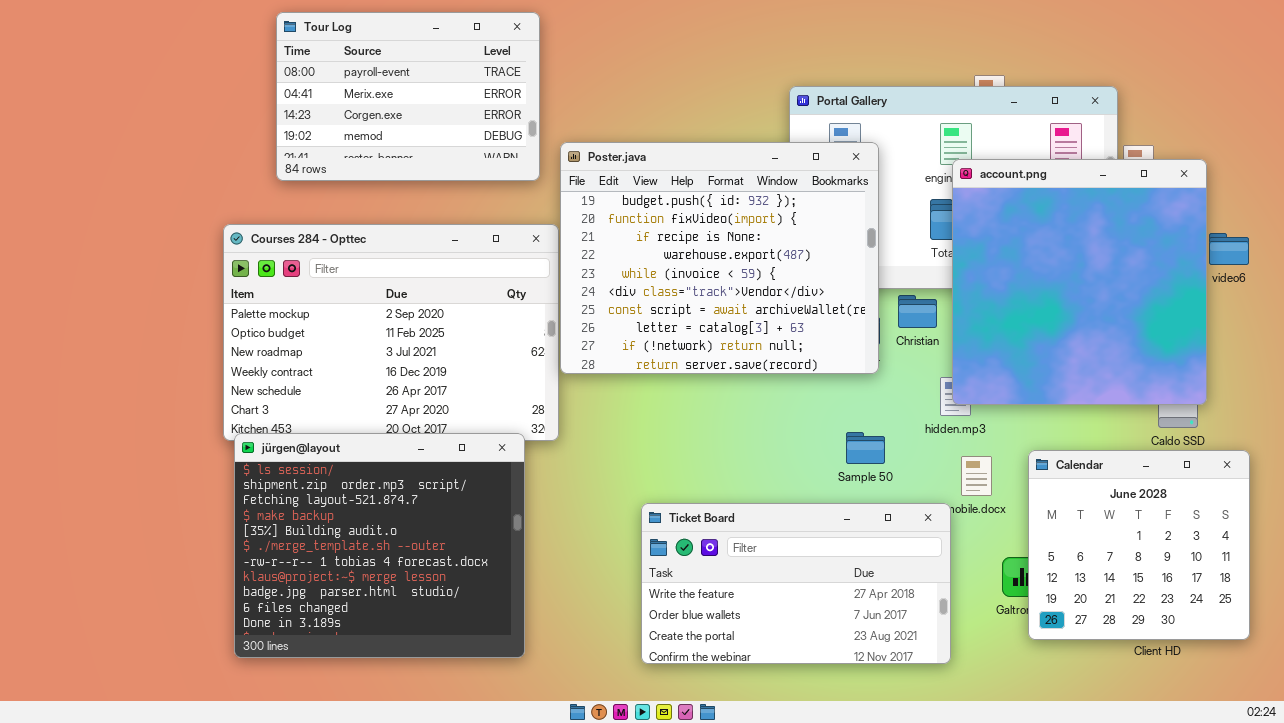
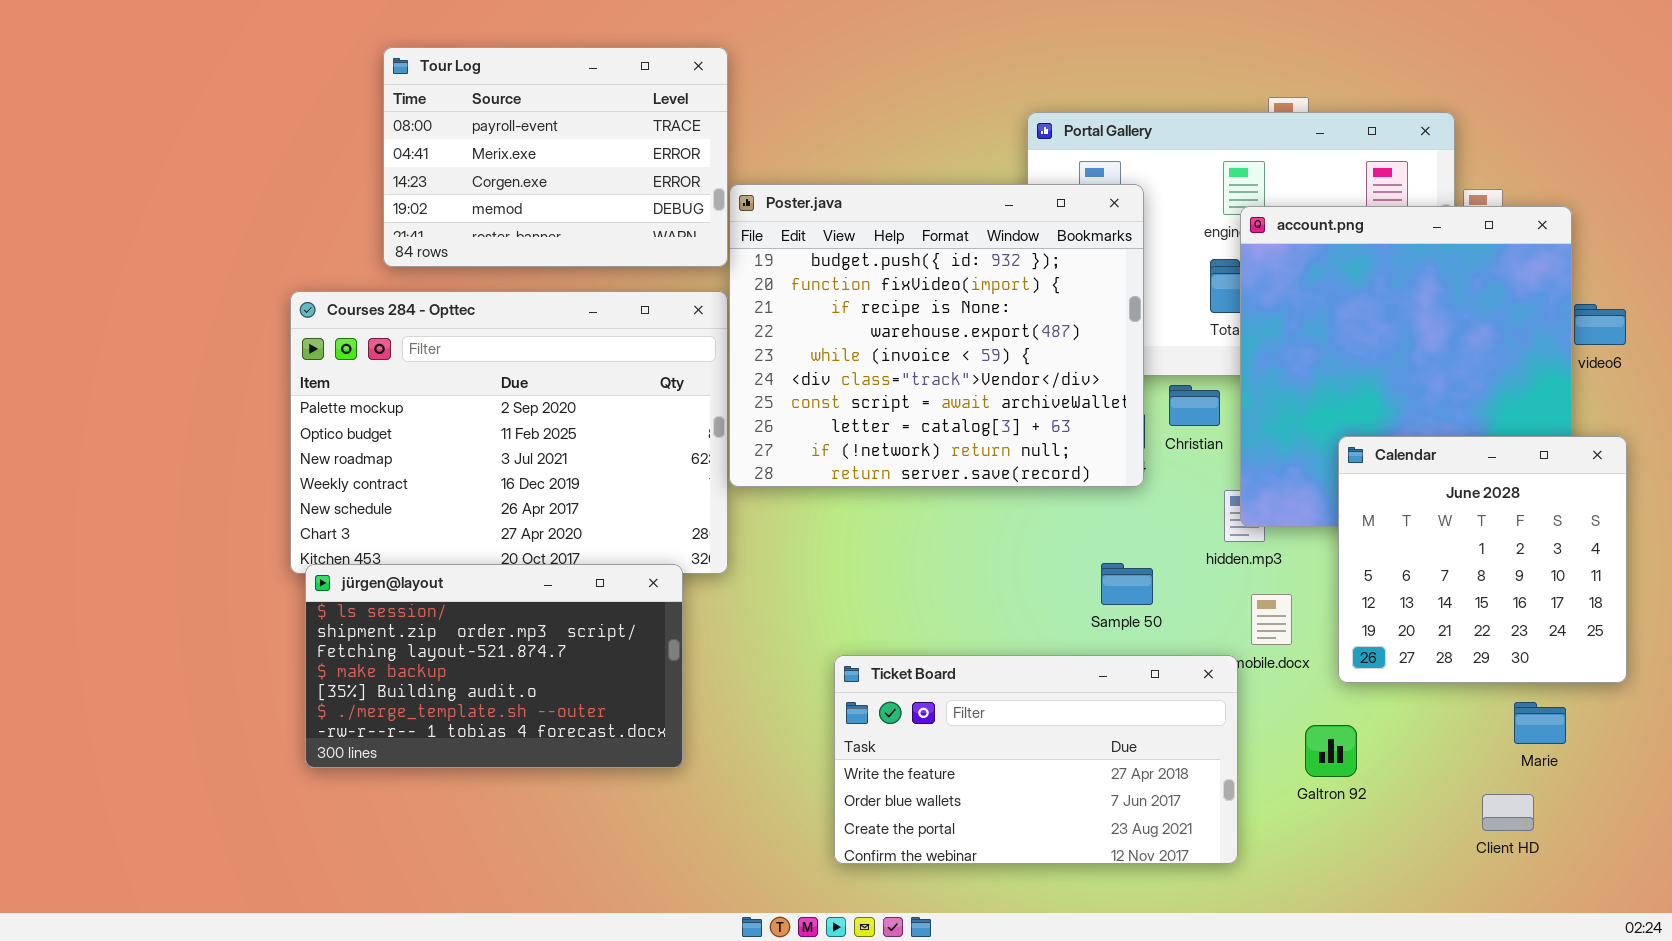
Tour Log: [276,12,540,181] -> [383,47,728,267], moved
jürgen@layout: [234,433,525,658] -> [305,564,683,768], resized
Calendar: [1028,450,1250,640] -> [1338,436,1627,683], moved

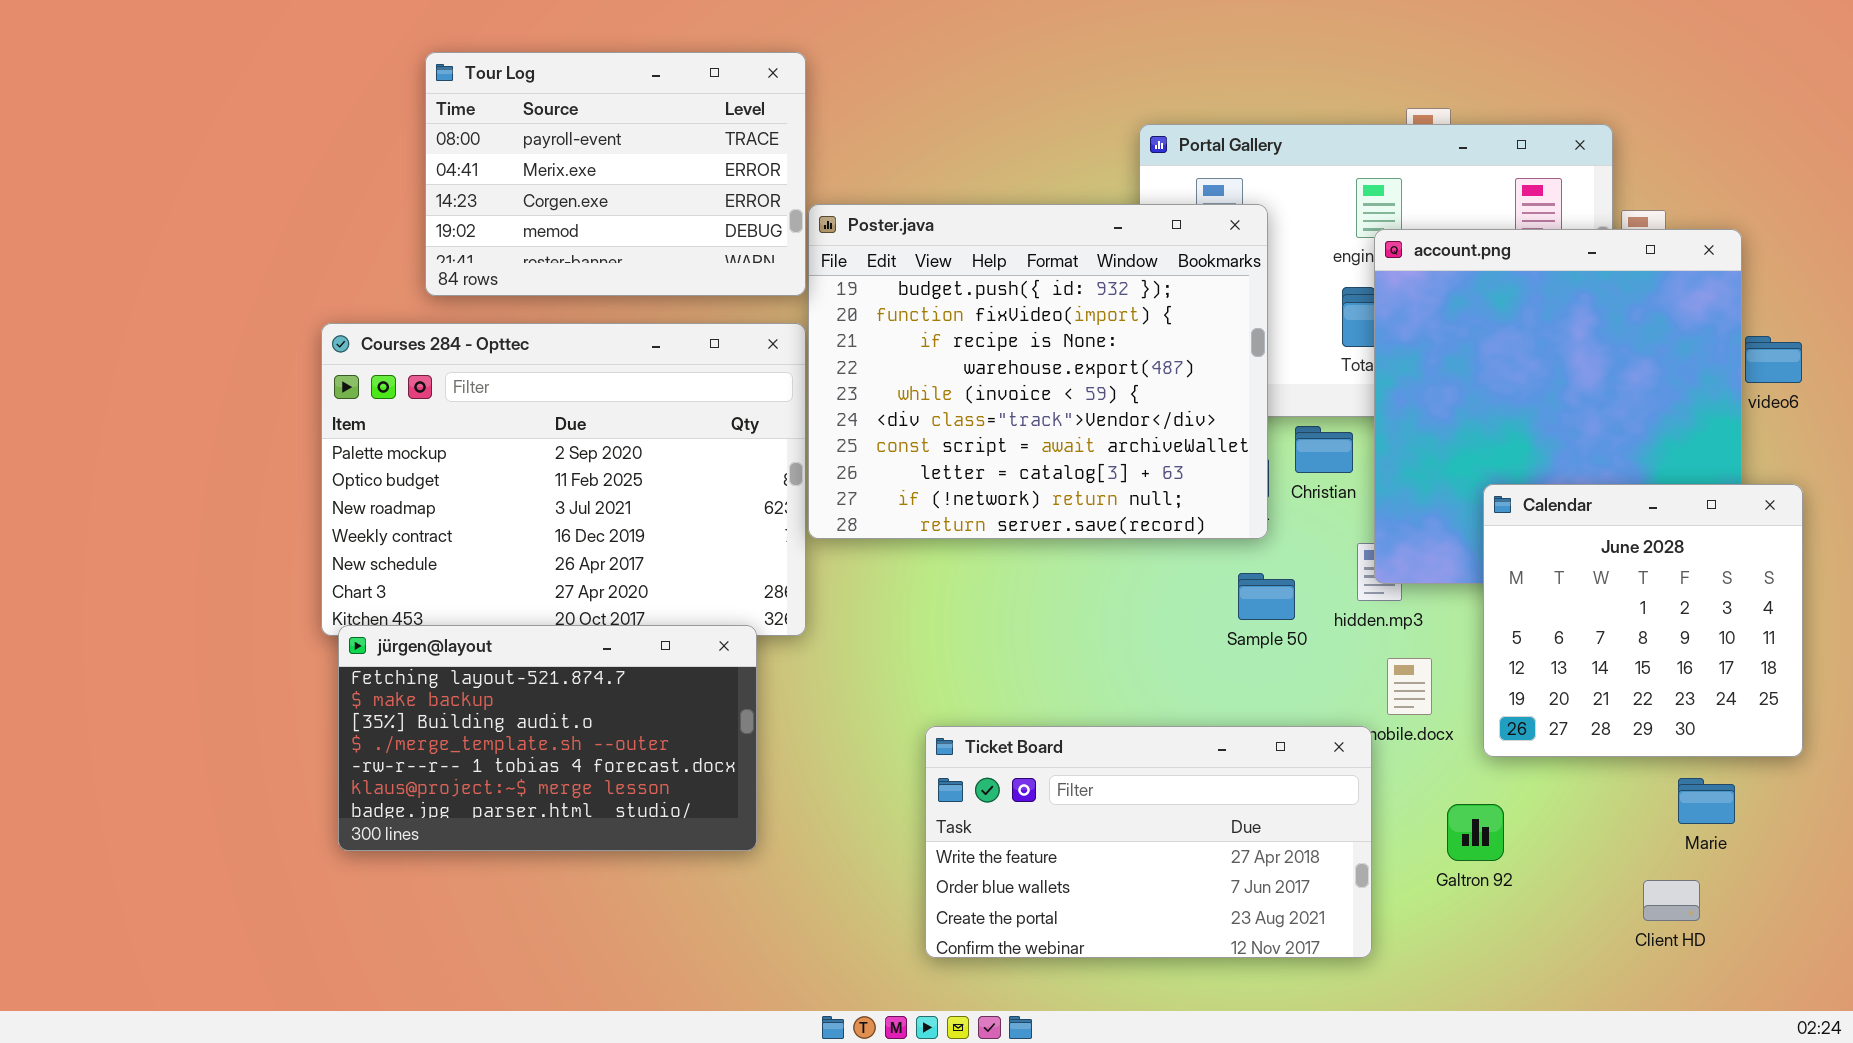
Sample 50: [1101,563,1153,605] -> [1238,573,1295,620], moved
jürgen@layout: [305,564,683,768] -> [338,625,757,851], scrolled down 2 rows

